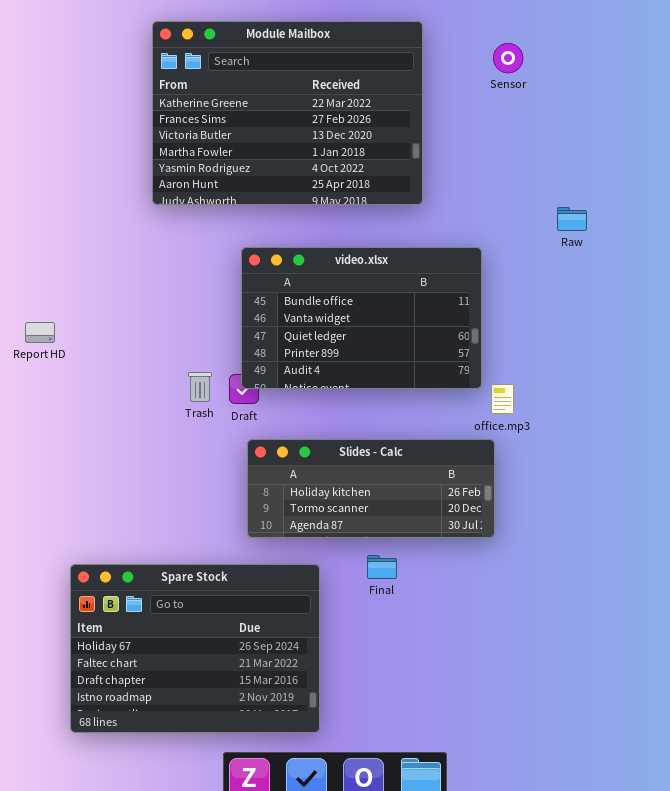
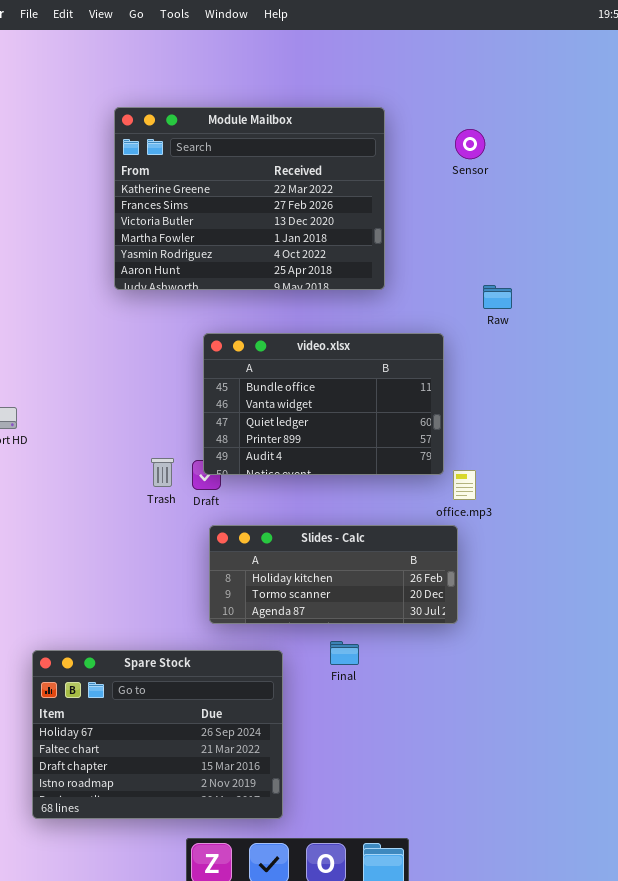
Raw: [557,207,587,231] -> [483,285,512,309], moved

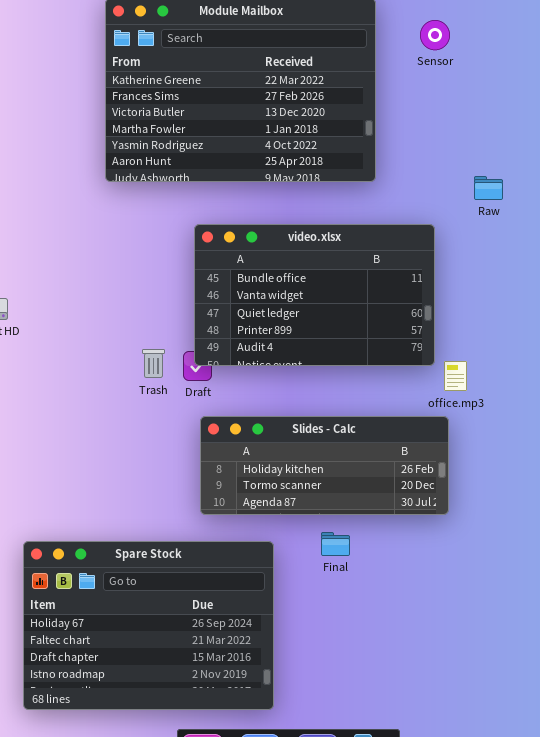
Sensor: [455,129,485,159] -> [420,20,450,50], moved

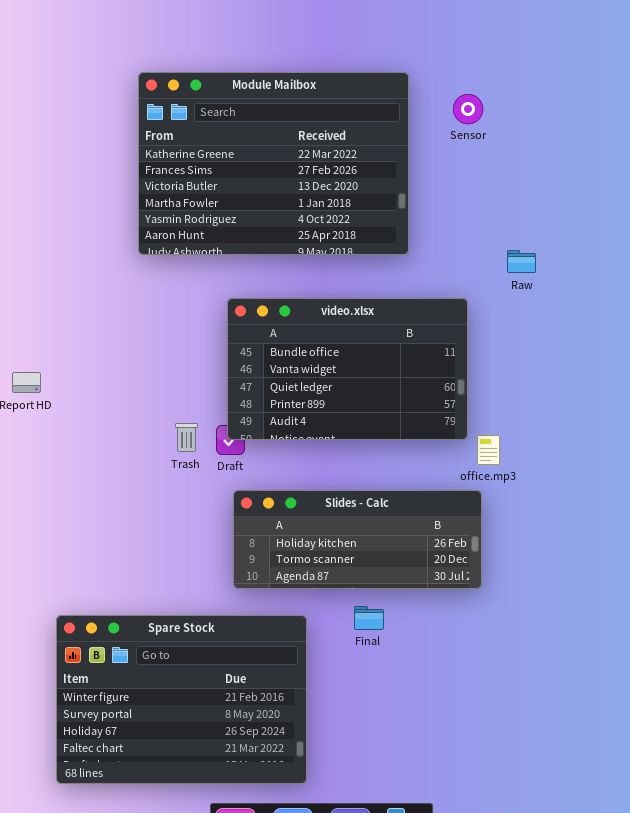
Spare Stock: [23,541,274,710] -> [56,615,307,784], scrolled up 2 rows

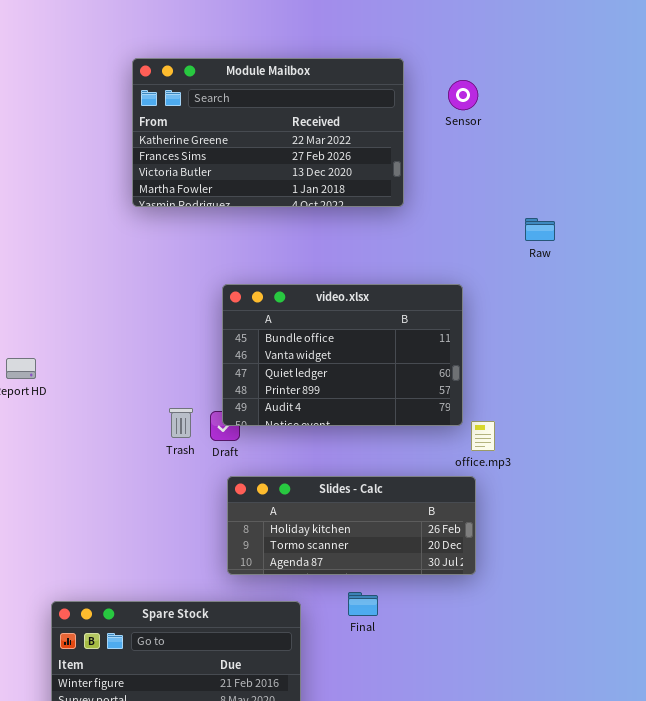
Module Mailbox: [138,72,409,255] -> [132,58,404,207], resized
Raw: [507,250,536,273] -> [525,218,555,241], moved

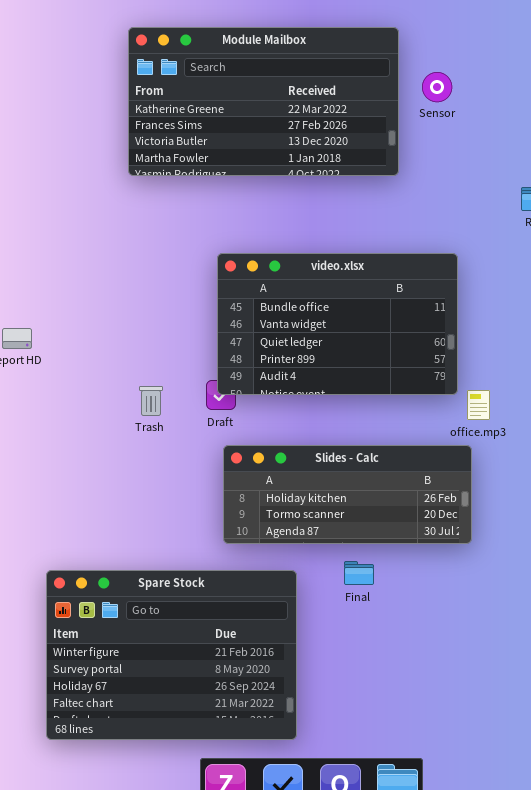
Sensor: [448,80,478,110] -> [422,72,452,102], moved
Trash: [169,408,193,438] -> [139,386,163,416], moved

